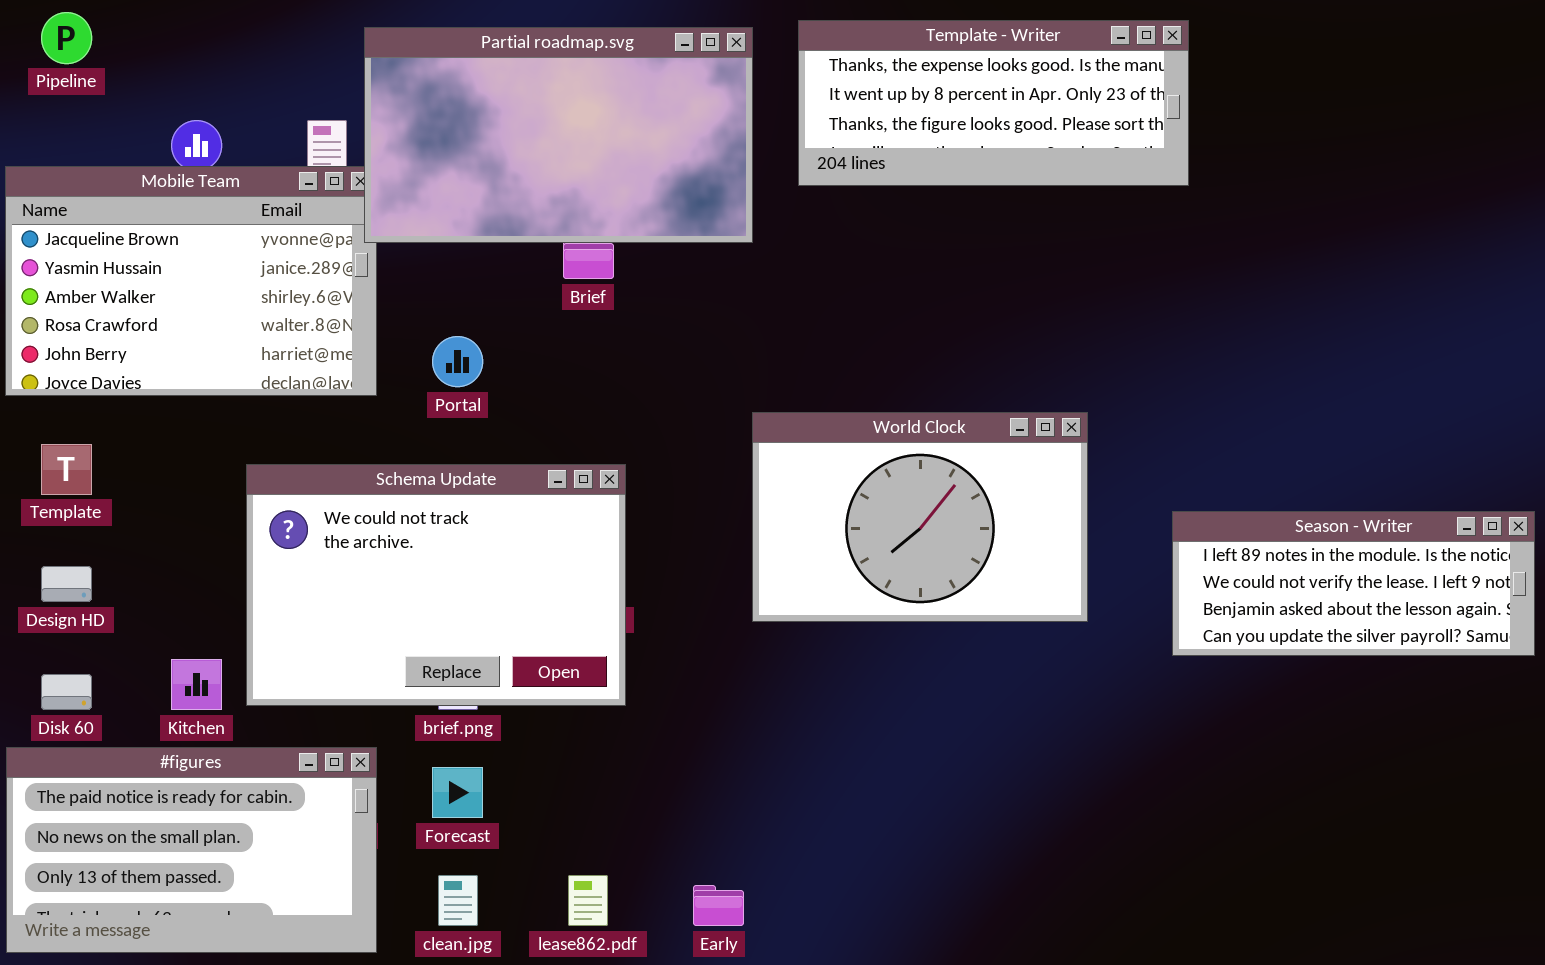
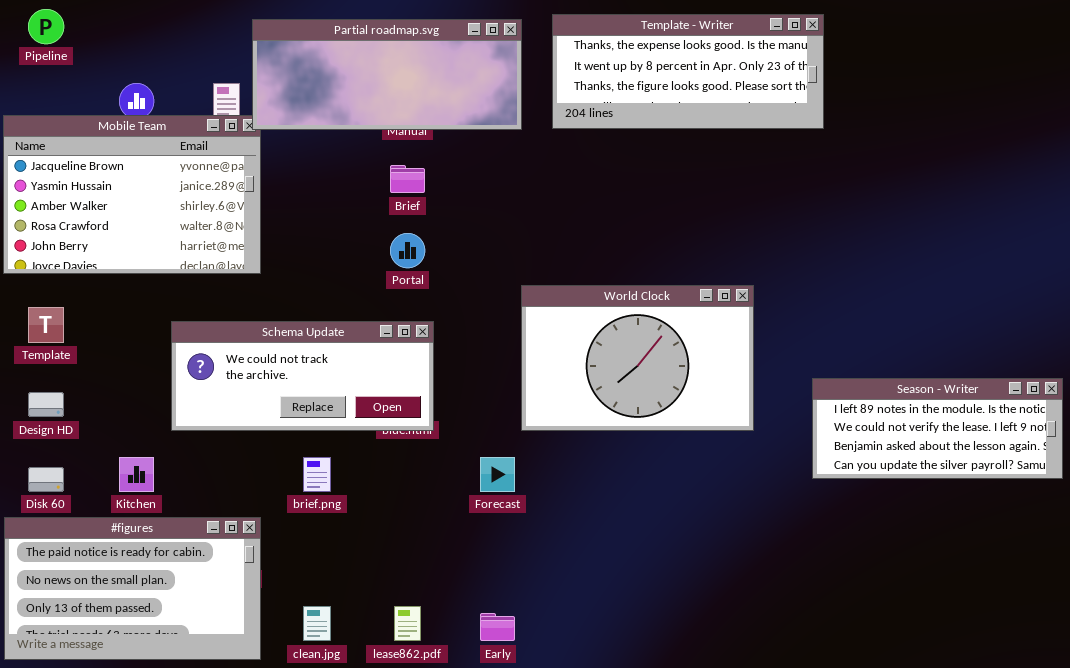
Partial roadmap.svg: [364,27,753,243] -> [252,19,522,130], resized
Portal: [432,336,483,387] -> [390,233,425,268], moved
Schema Update: [246,464,626,706] -> [171,321,434,431], resized
Season - Writer: [1172,511,1535,656] -> [812,378,1063,479], moved
Forecast: [432,767,483,818] -> [480,457,515,492], moved

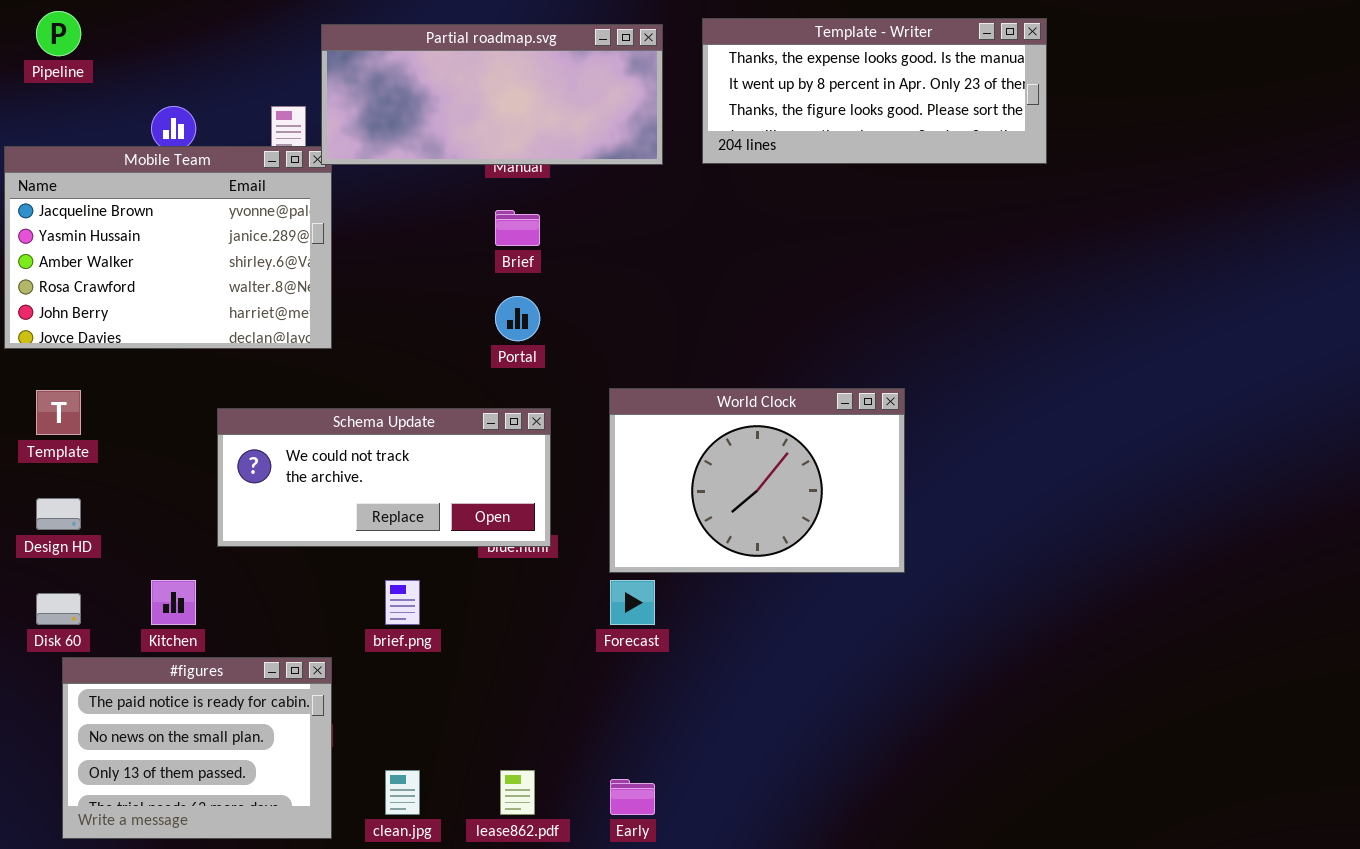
World Clock: [521,285,754,431] -> [609,388,905,573], moved
Season - Writer: [812,378,1063,479] -> none, closed
#figures: [4,517,261,660] -> [62,657,332,839], resized

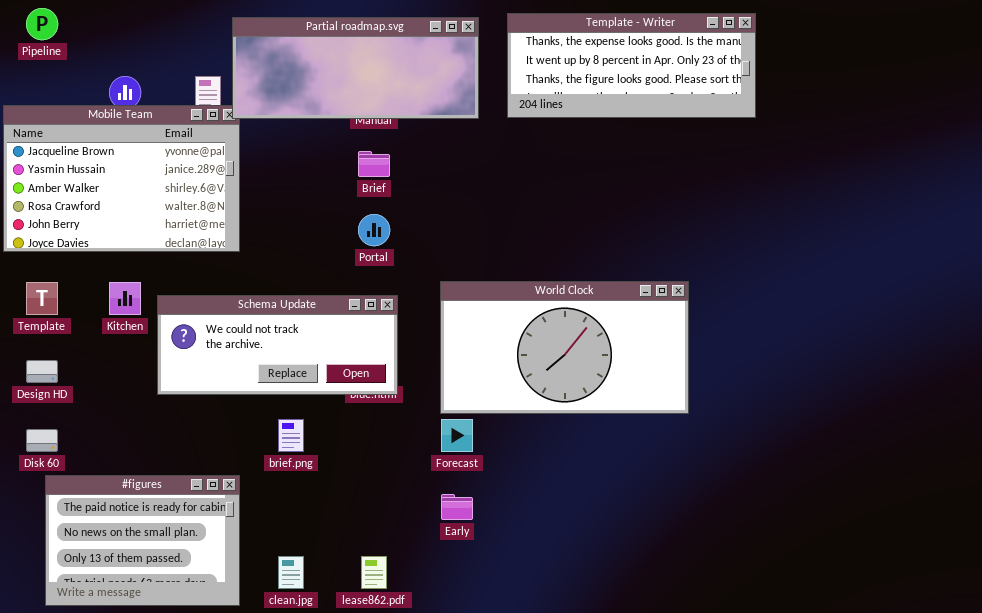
World Clock: [609,388,905,573] -> [440,281,689,414], resized
Kitchen: [151,580,196,625] -> [109,282,141,315], moved
Early: [610,779,655,815] -> [441,494,473,520], moved

